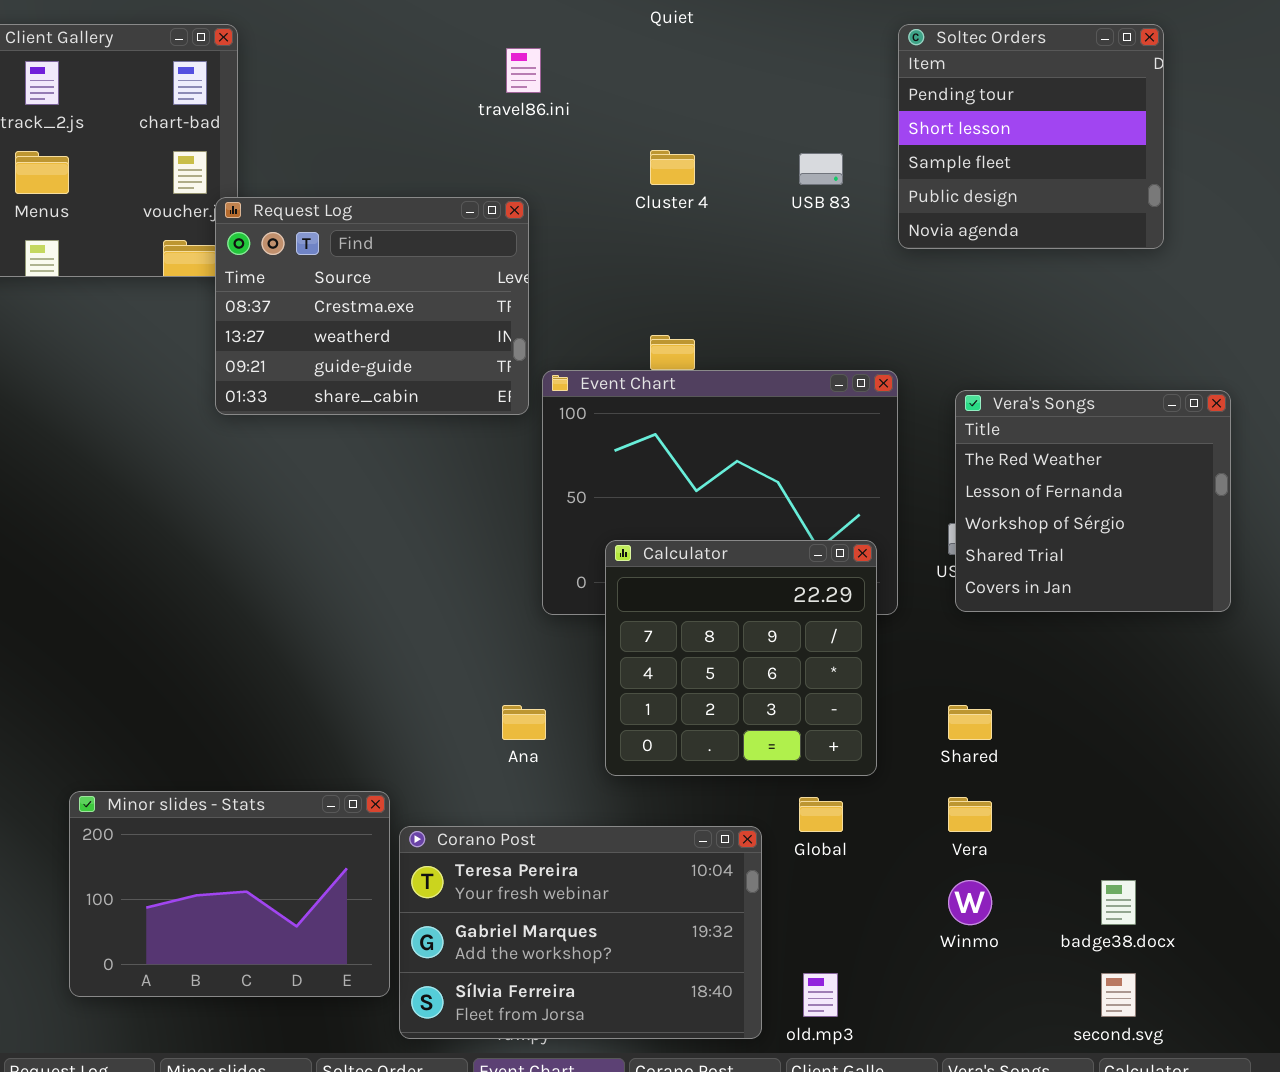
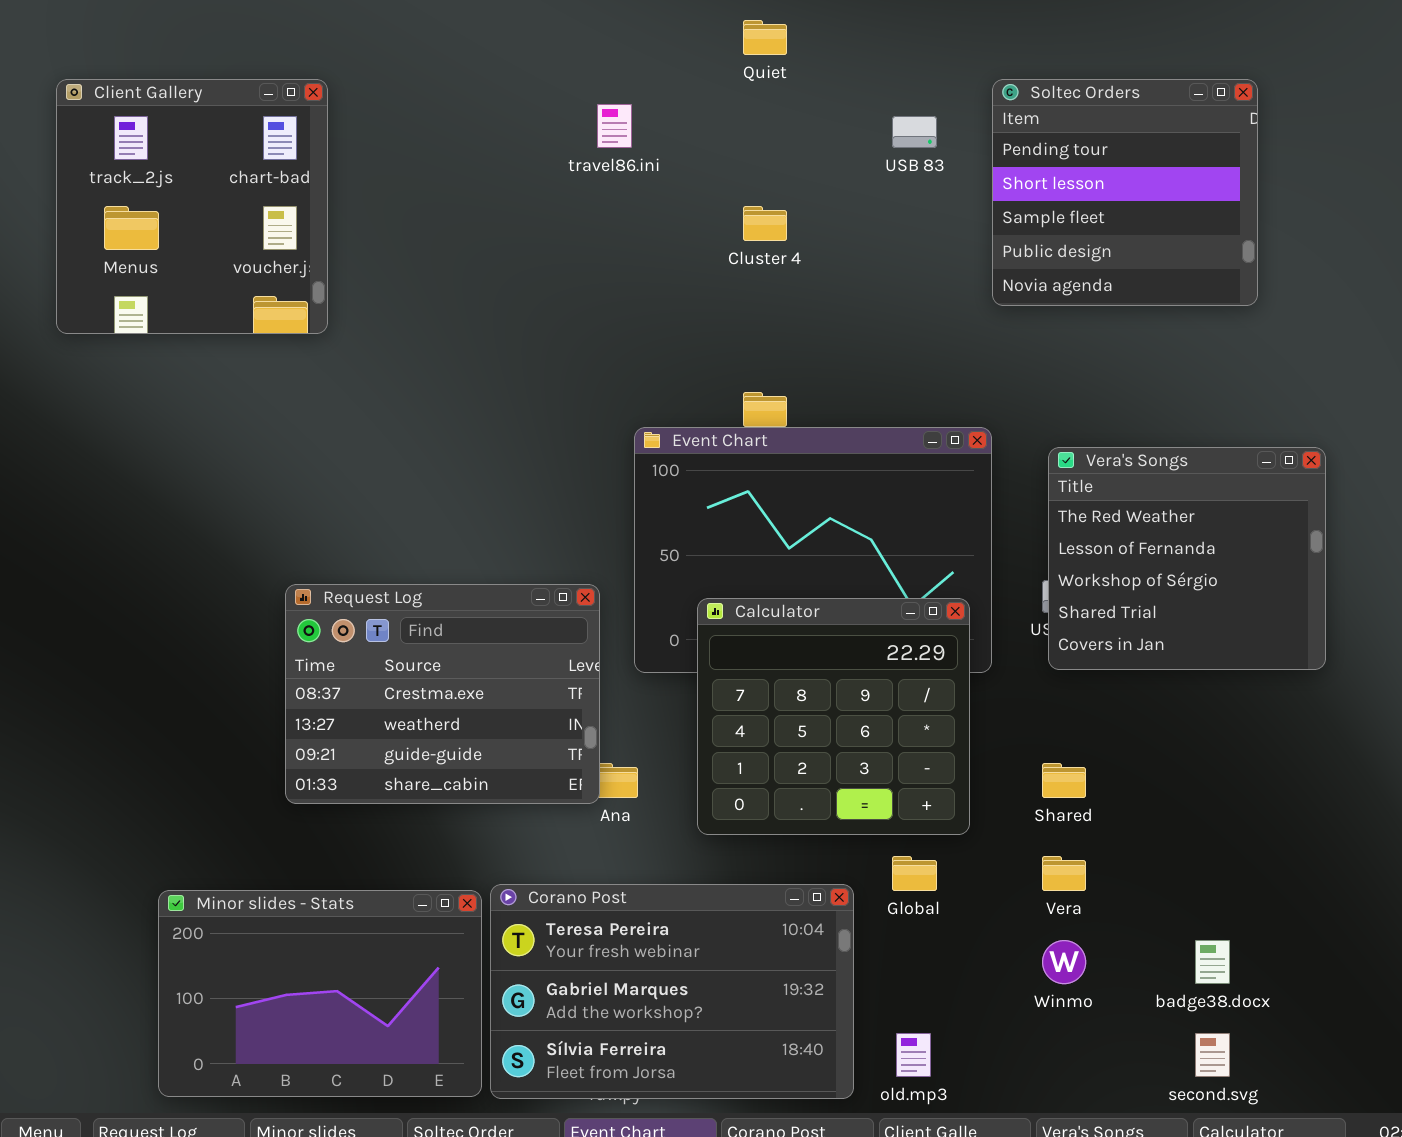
USB 83: [799,153,843,185] -> [892,116,937,148], moved
Request Log: [215,197,529,415] -> [285,584,600,804], moved
Minor slides - Stats: [69,791,390,997] -> [158,890,482,1097], moved

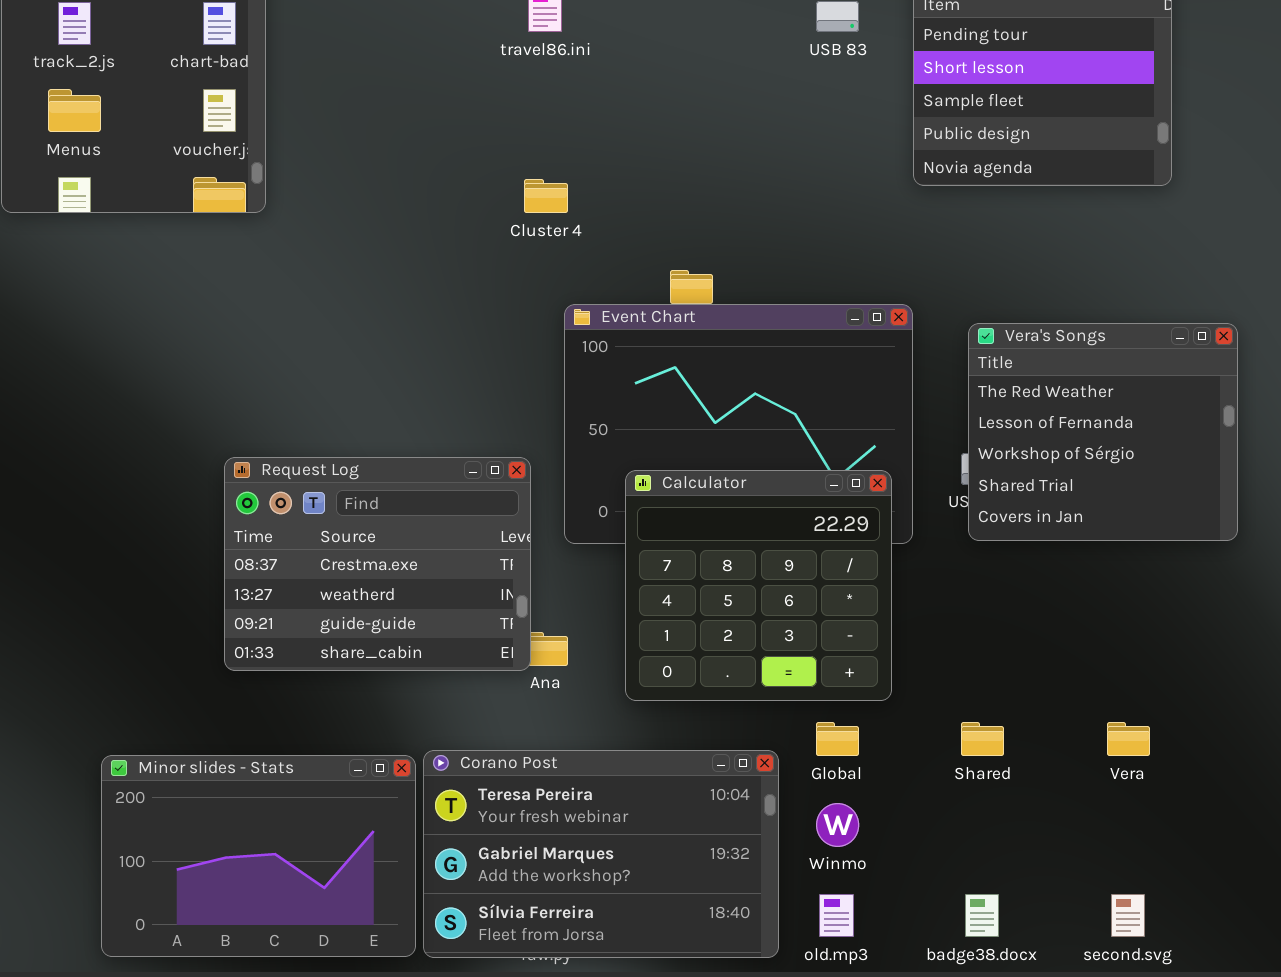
Cluster 4: [743,206,787,241] -> [524,179,568,213], moved
Shared: [1042,763,1086,798] -> [961,722,1004,756], moved
Vera: [1042,856,1086,891] -> [1107,722,1150,756], moved
Winmo: [1042,940,1086,984] -> [816,803,859,847], moved
badge38.docx: [1195,940,1230,984] -> [965,894,999,937], moved

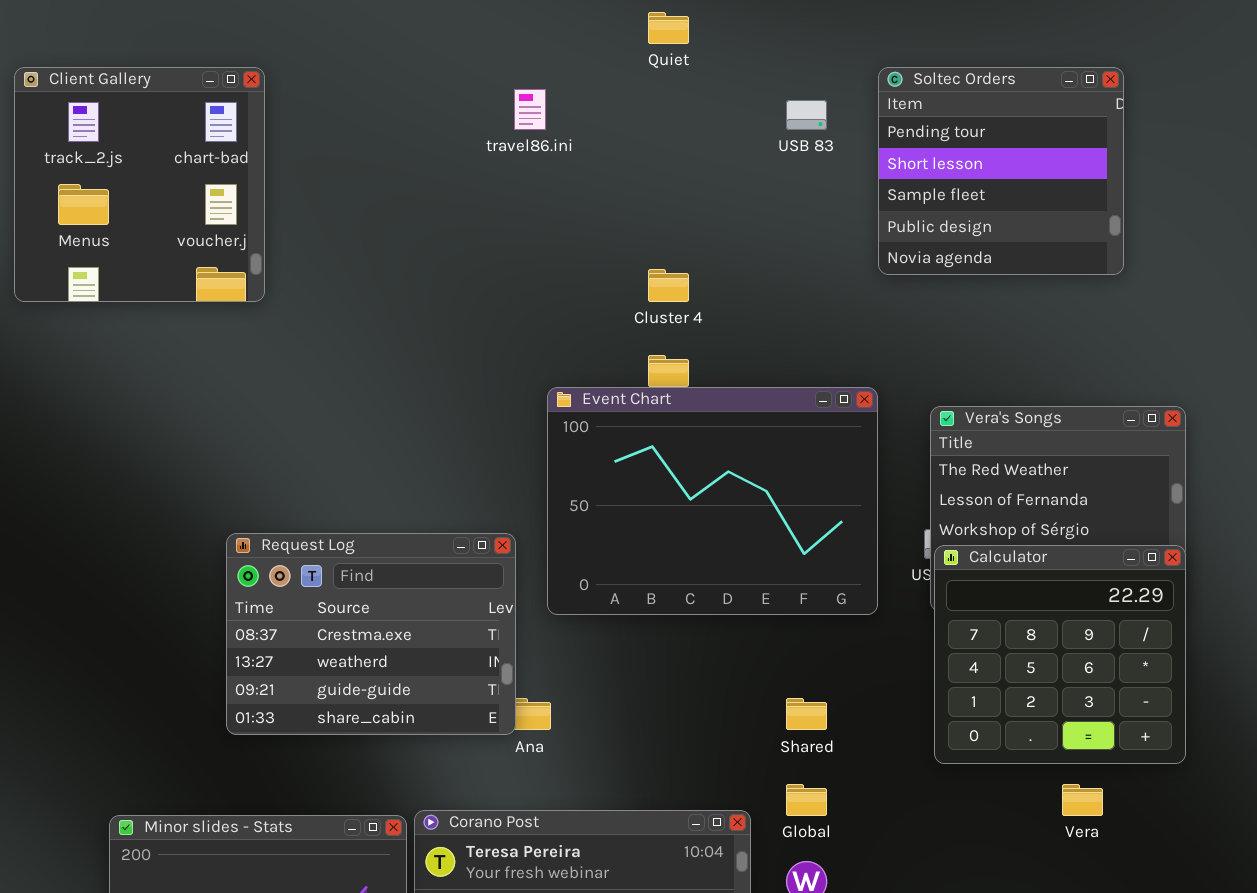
Cluster 4: [524,179,568,213] -> [648,269,689,302], moved
Calculator: [625,470,892,701] -> [934,545,1186,764], moved
Shared: [961,722,1004,756] -> [786,698,827,730], moved

